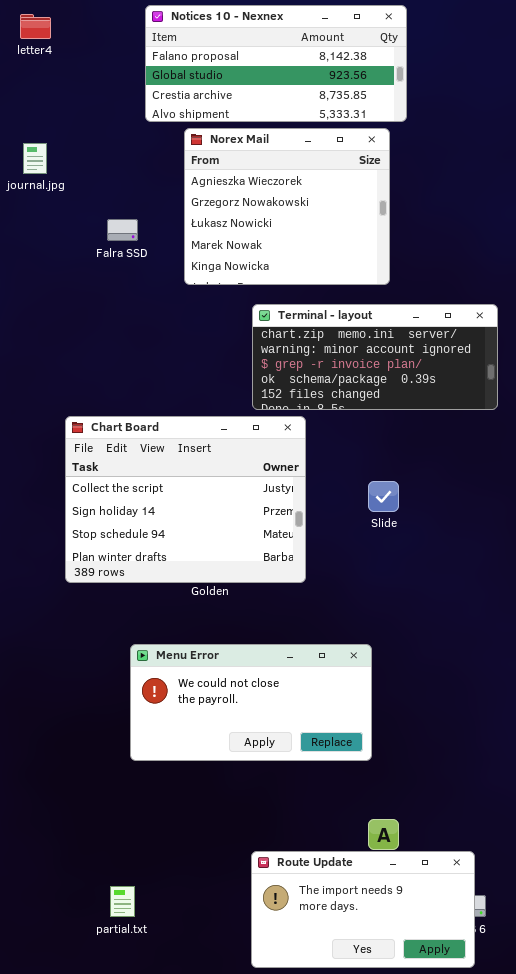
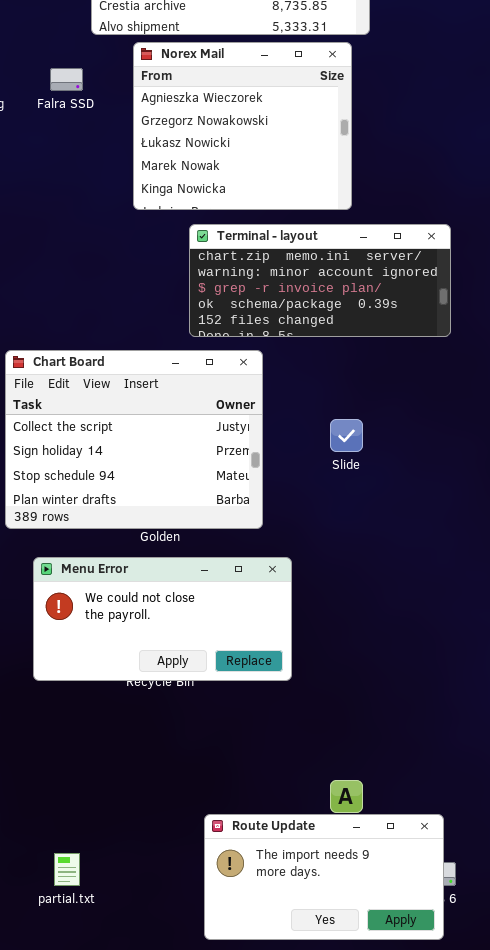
Falra SSD: [107,219,138,241] -> [50,68,83,91], moved
Terminal - layout: [252,304,498,410] -> [189,224,451,337], moved
Menu Error: [130,644,372,761] -> [33,557,292,681], moved

